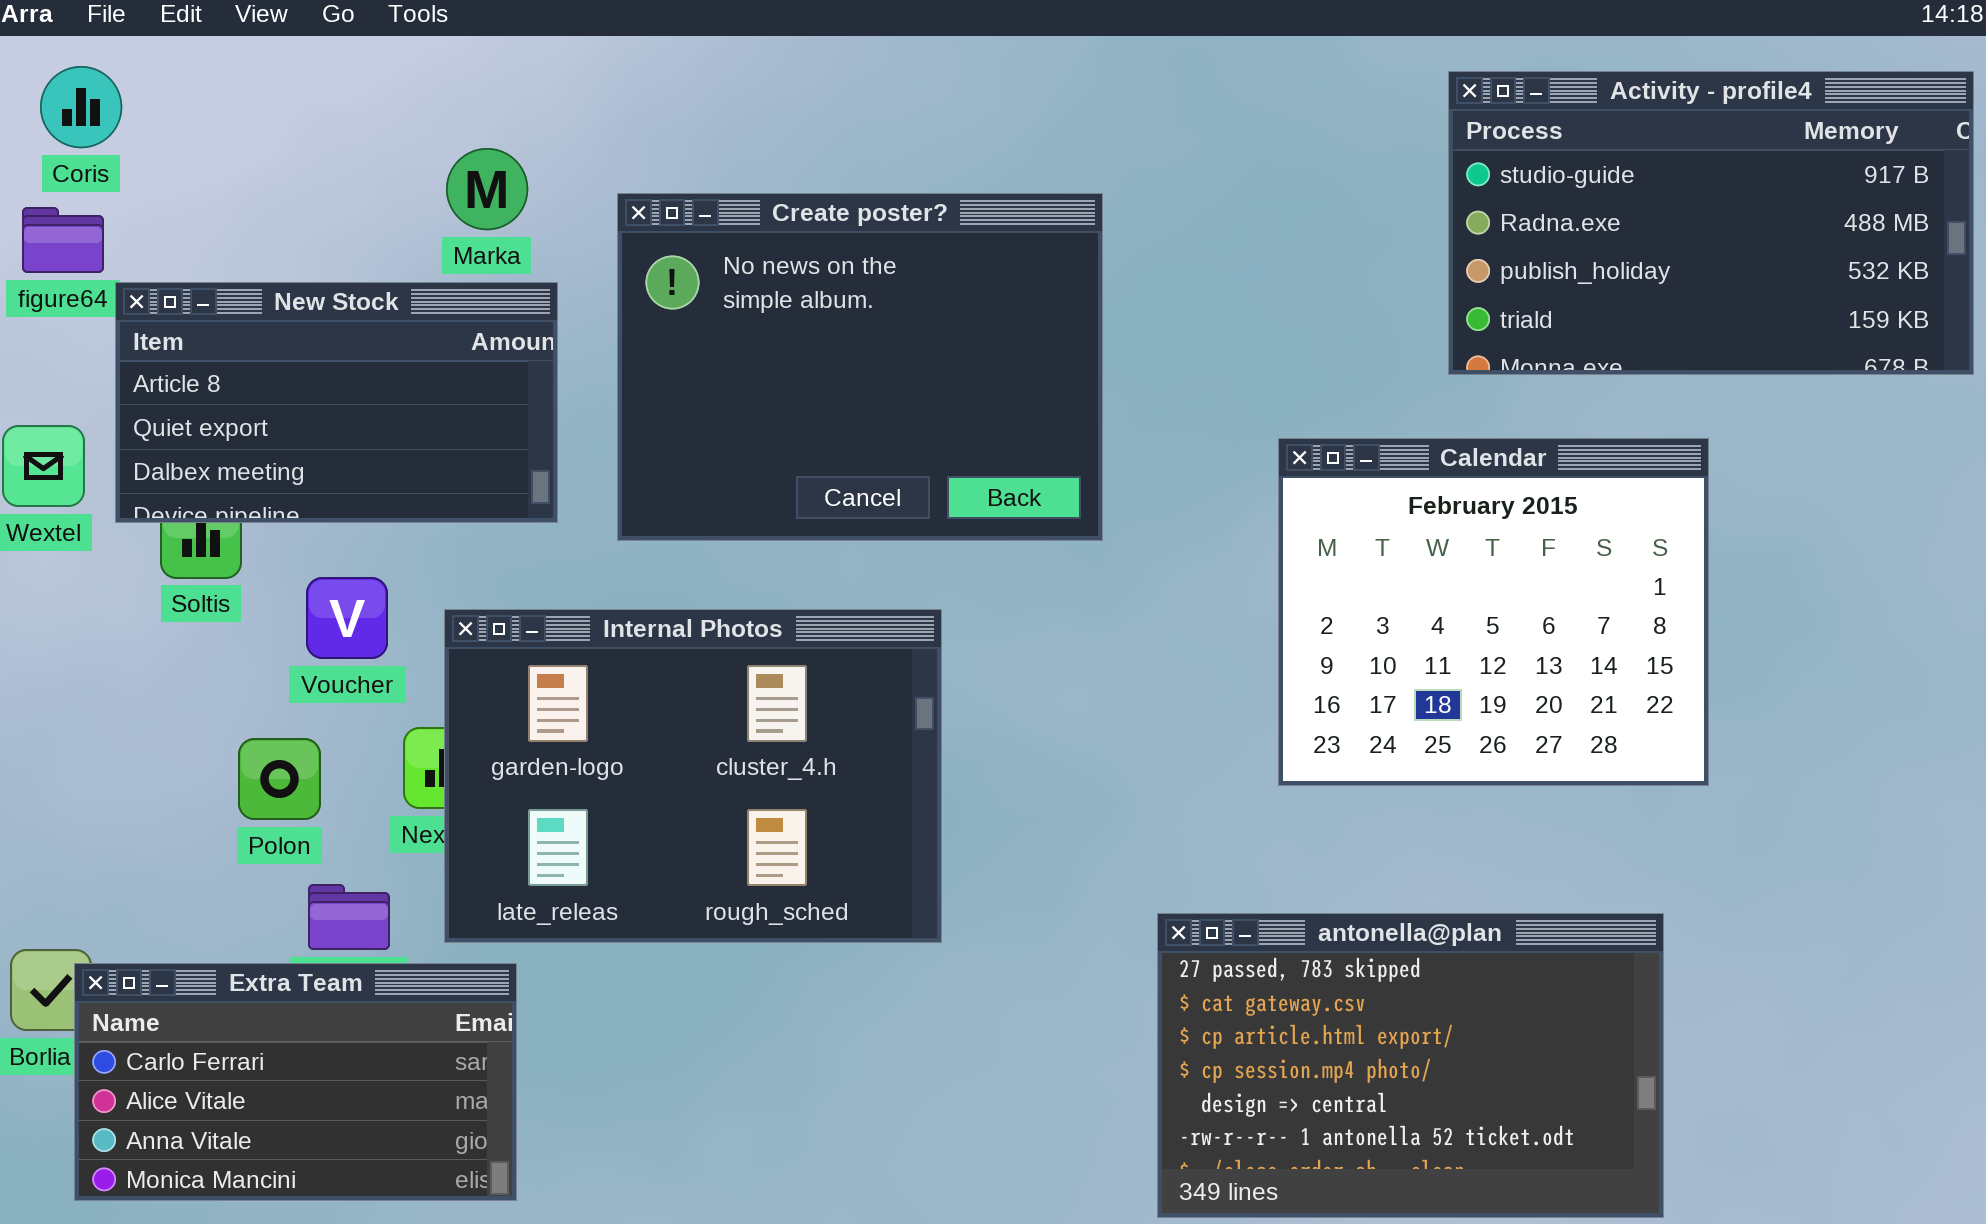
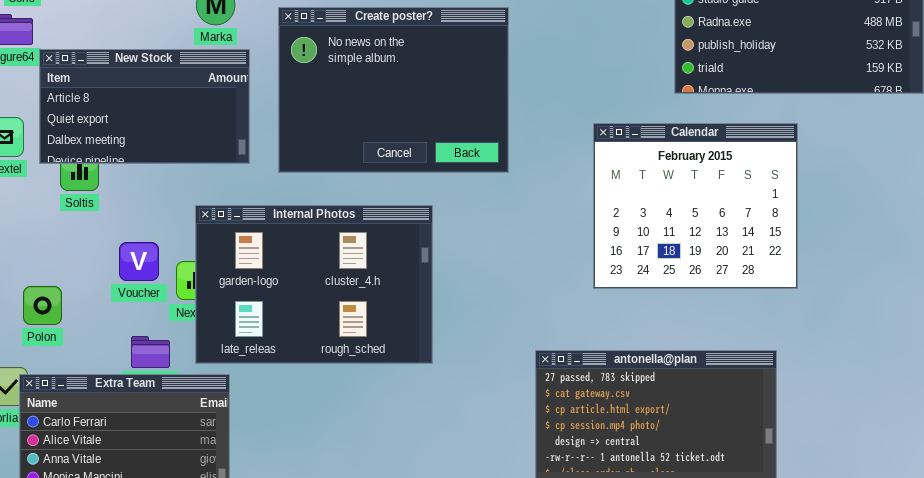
Voucher: [306,577,388,659] -> [119,242,159,281], moved
Polon: [238,738,321,820] -> [23,286,62,325], moved

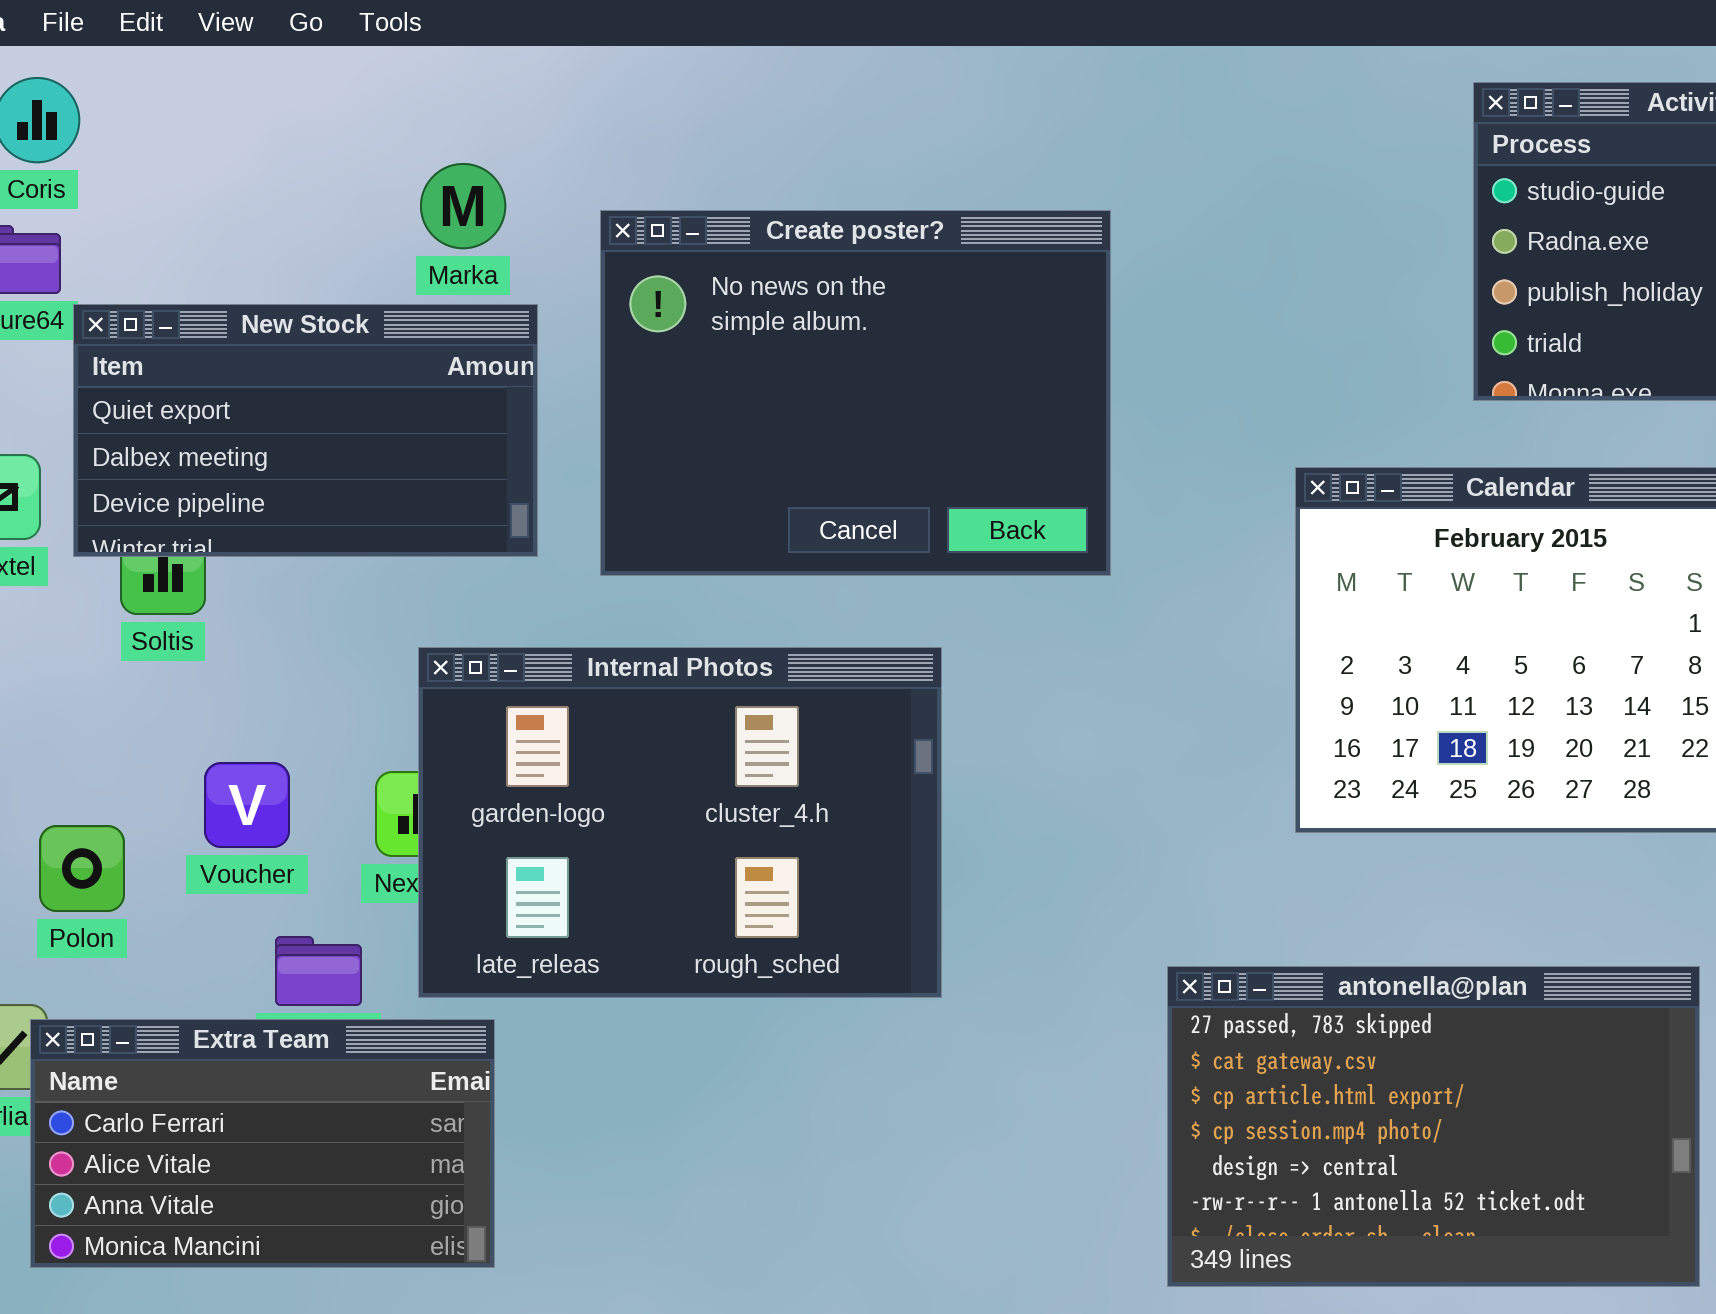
New Stock: [39,49,250,164] -> [73,304,538,557], scrolled down 1 row
Voucher: [119,242,159,281] -> [204,762,290,848], moved

